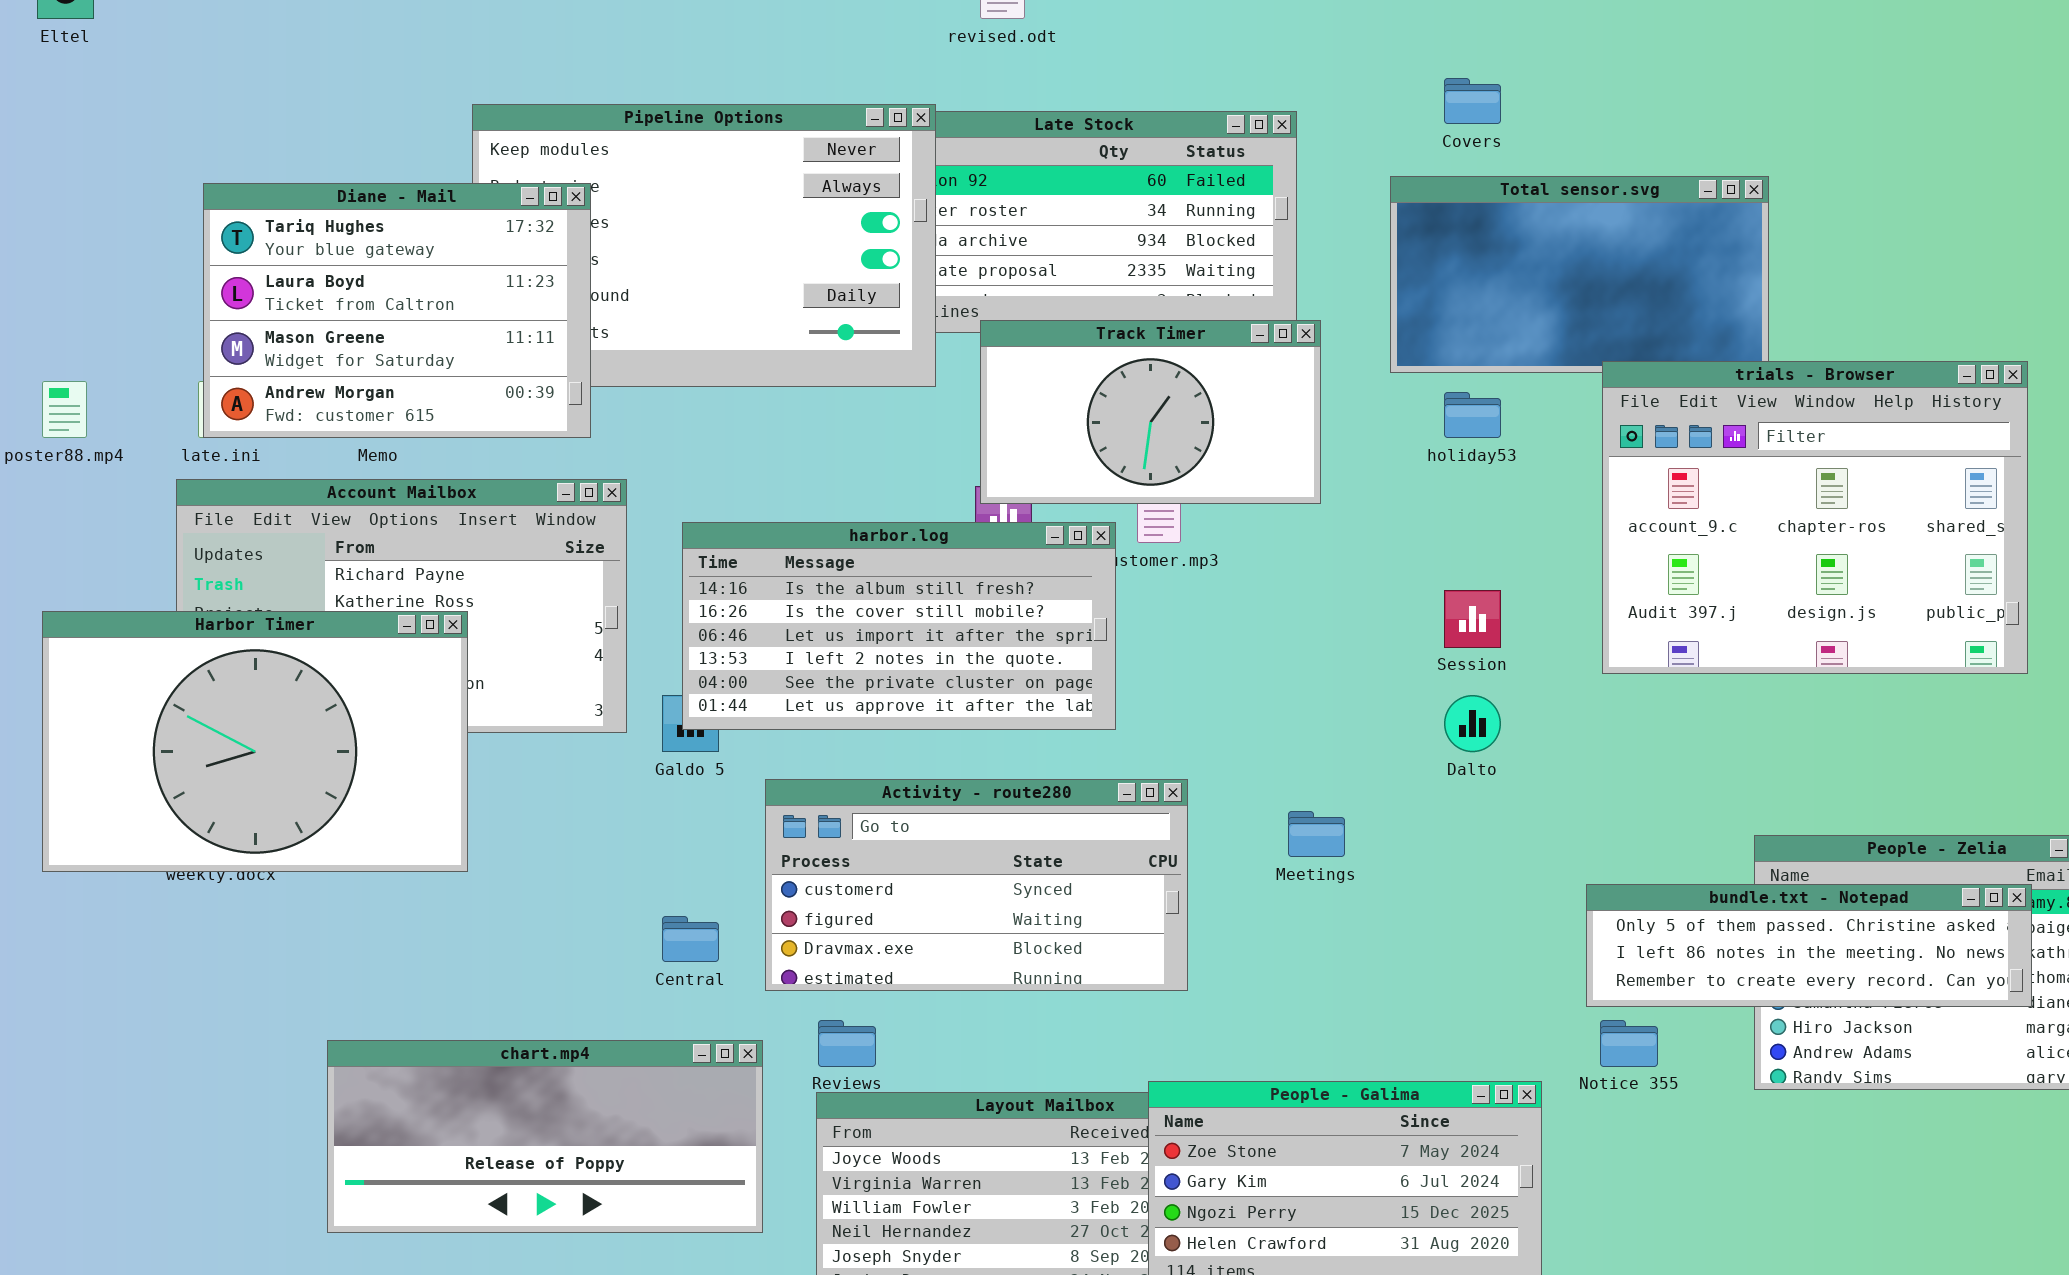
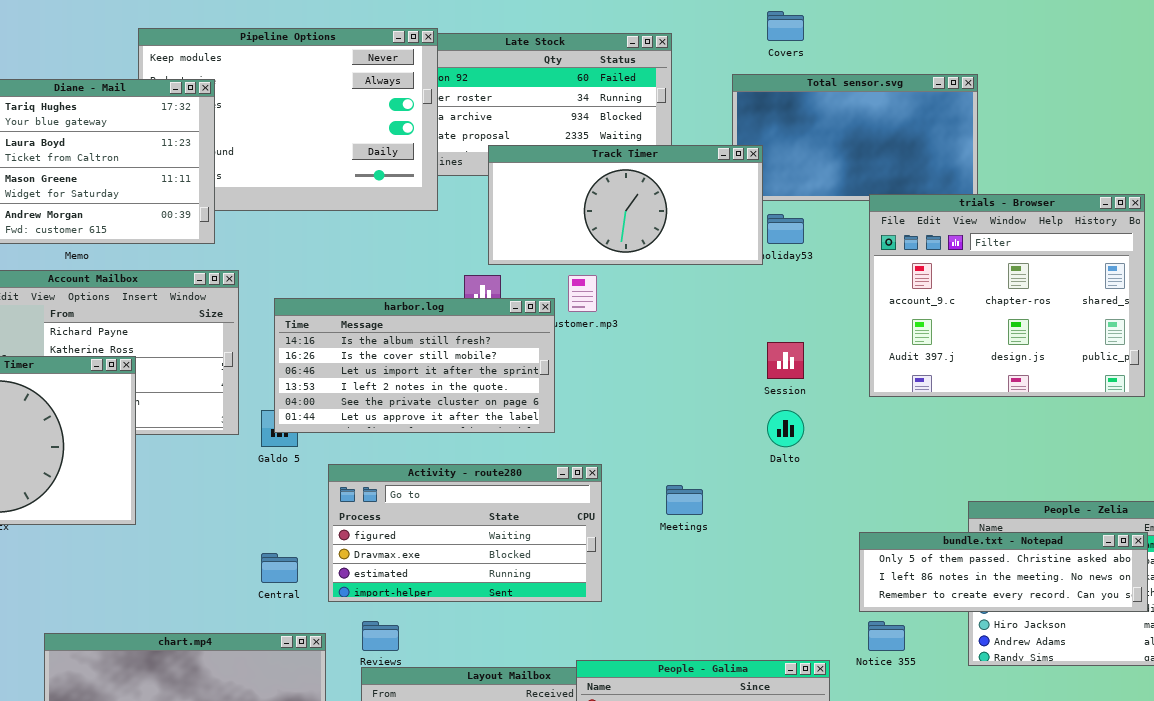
Track Timer: [980,320,1321,504] -> [488,145,763,265], moved, resized
Activity - route280: [765,779,1188,991] -> [328,464,602,602], scrolled down 1 row

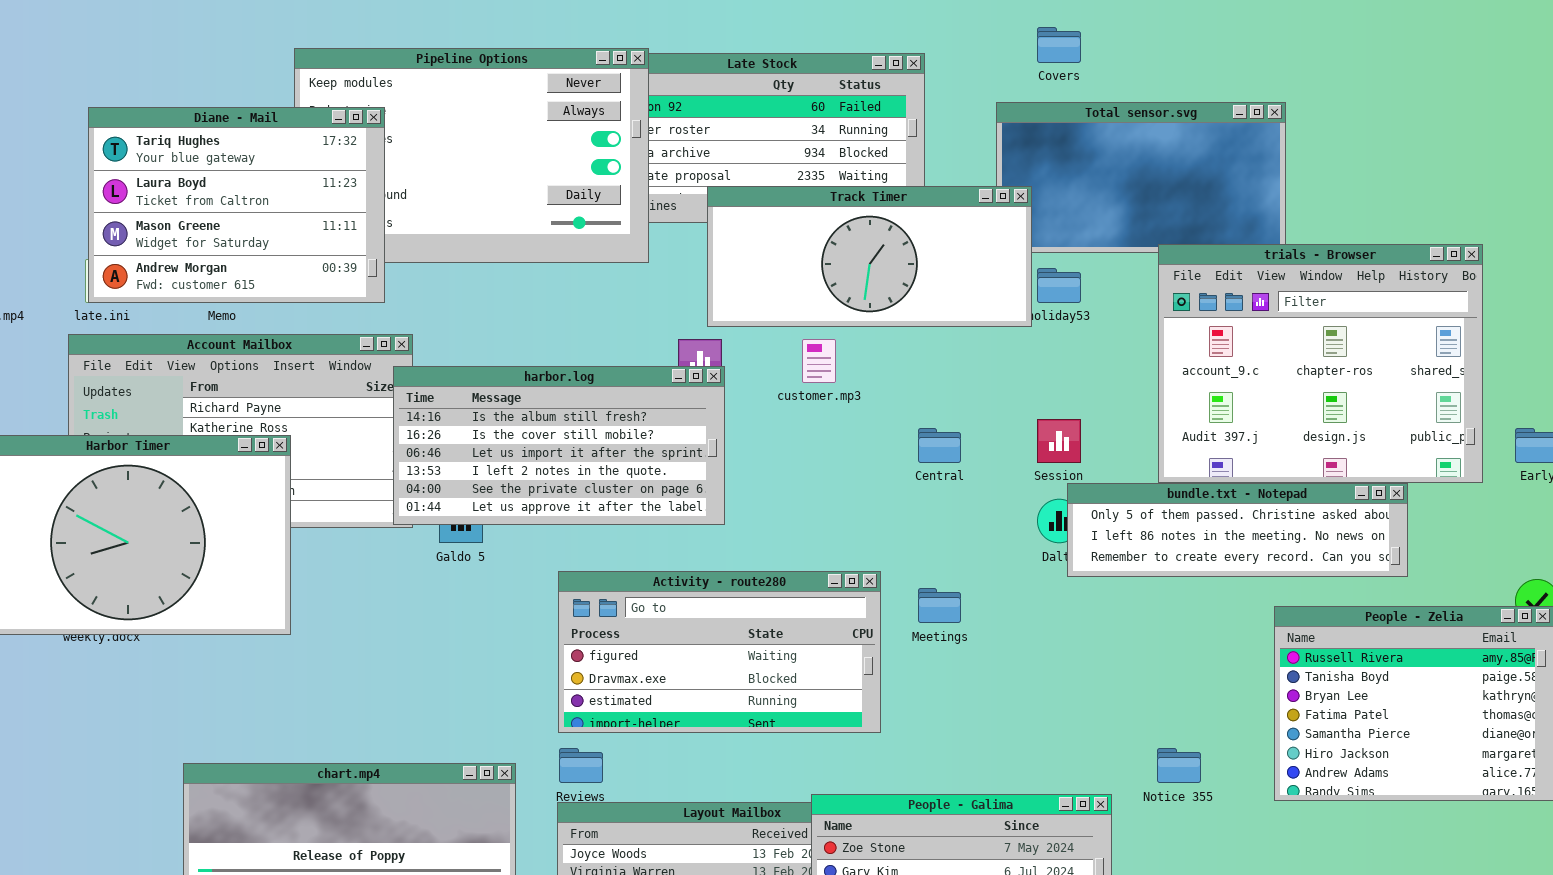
harbor.log: [274,298,555,433] -> [393,366,725,525], moved
Activity - route280: [328,464,602,602] -> [558,571,881,733], moved
bundle.txt - Notepad: [859,532,1148,612] -> [1067,483,1408,577], moved
Central: [261,553,298,583] -> [918,428,961,463], moved

